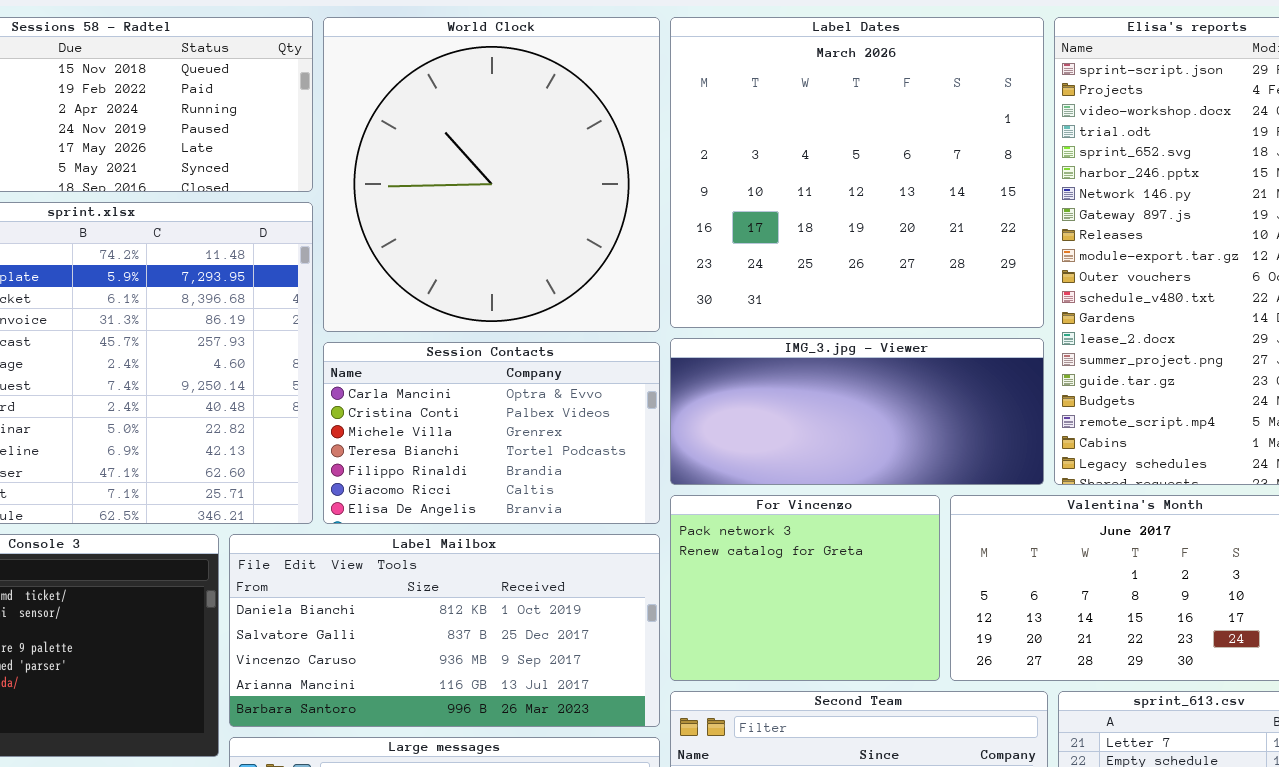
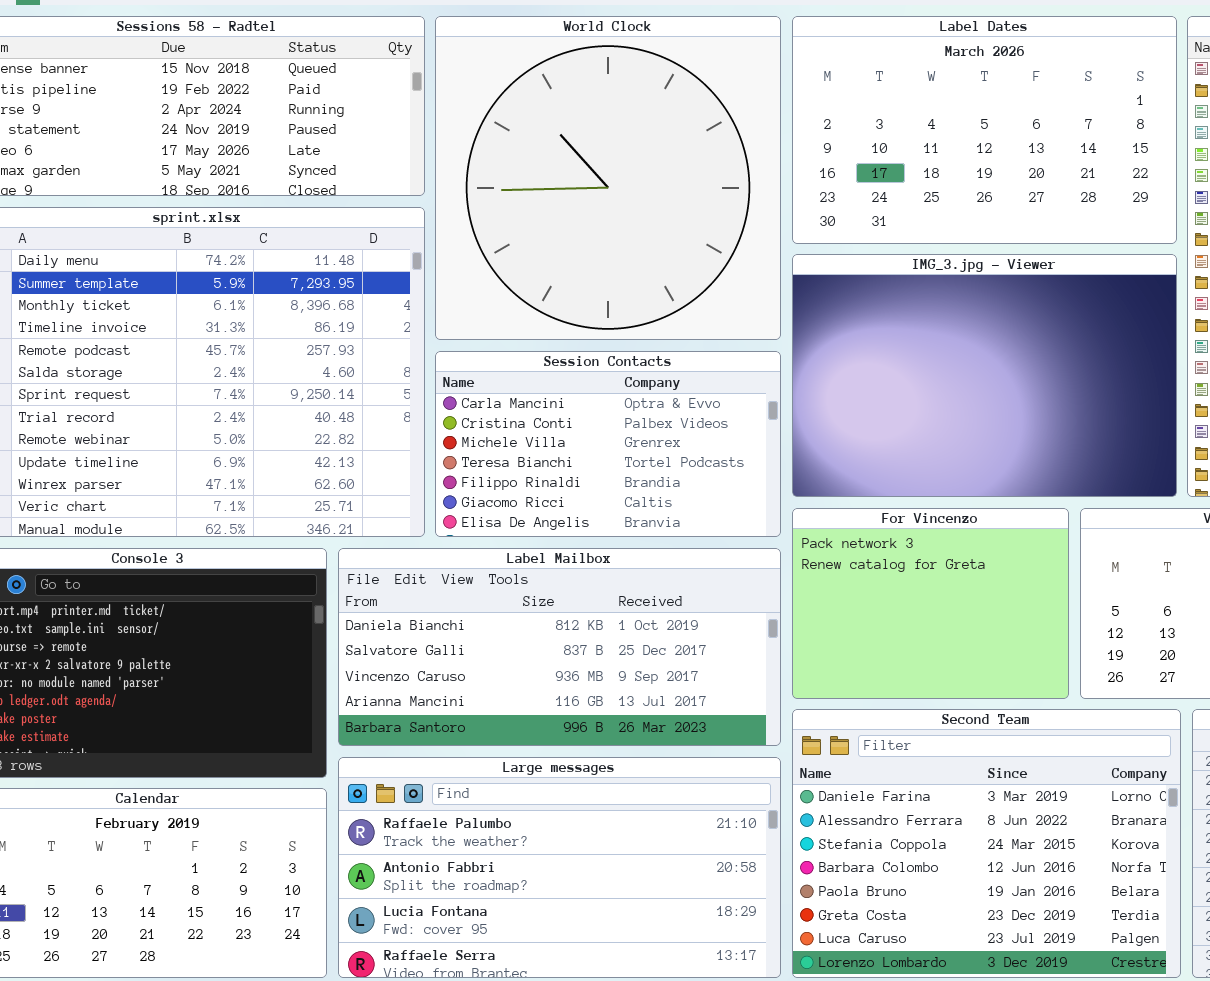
Label Dates: [670,17,1044,328] -> [792,16,1177,244], resized
IMG_3.jpg - Viewer: [670,338,1044,485] -> [792,254,1177,497], resized

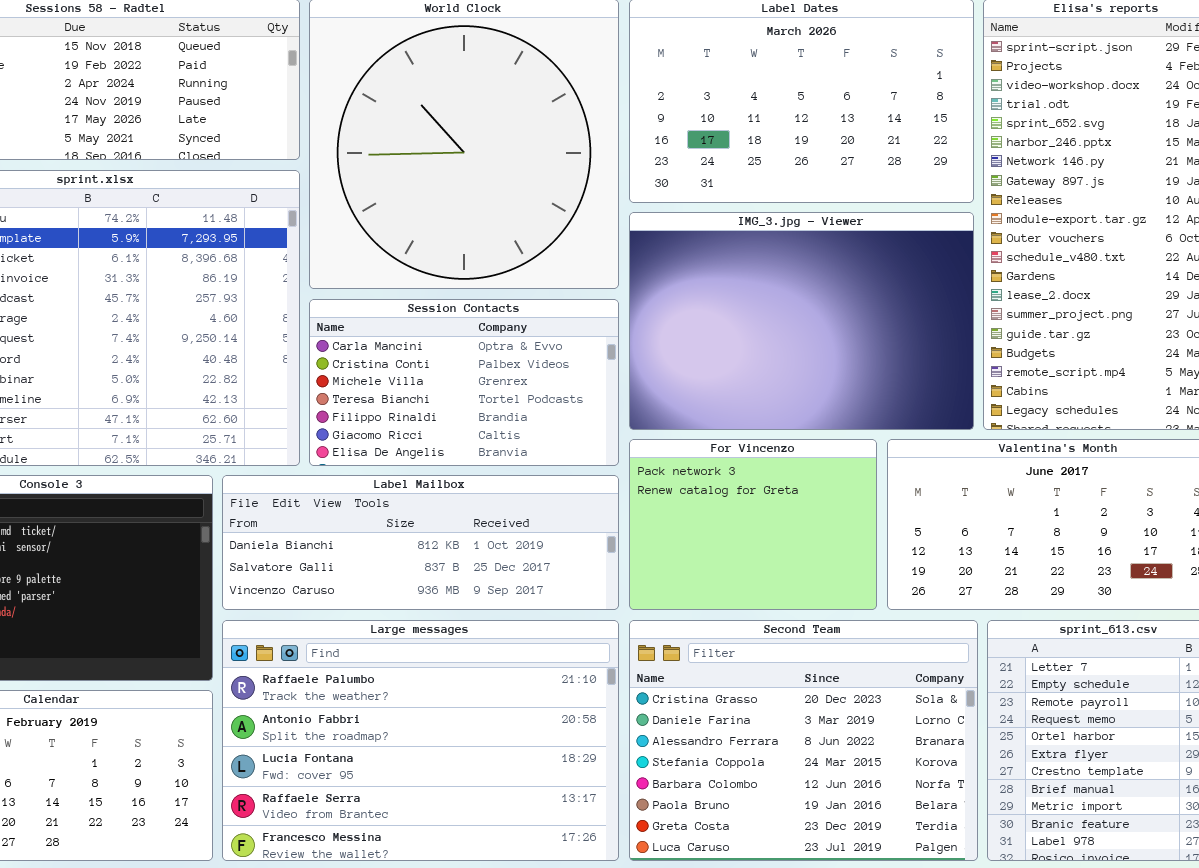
Label Mailbox: [338,548,781,746] -> [222,475,619,610], resized
Second Team: [792,709,1181,978] -> [629,620,978,861], scrolled up 1 row
Large messages: [338,757,781,978] -> [222,620,619,861], resized

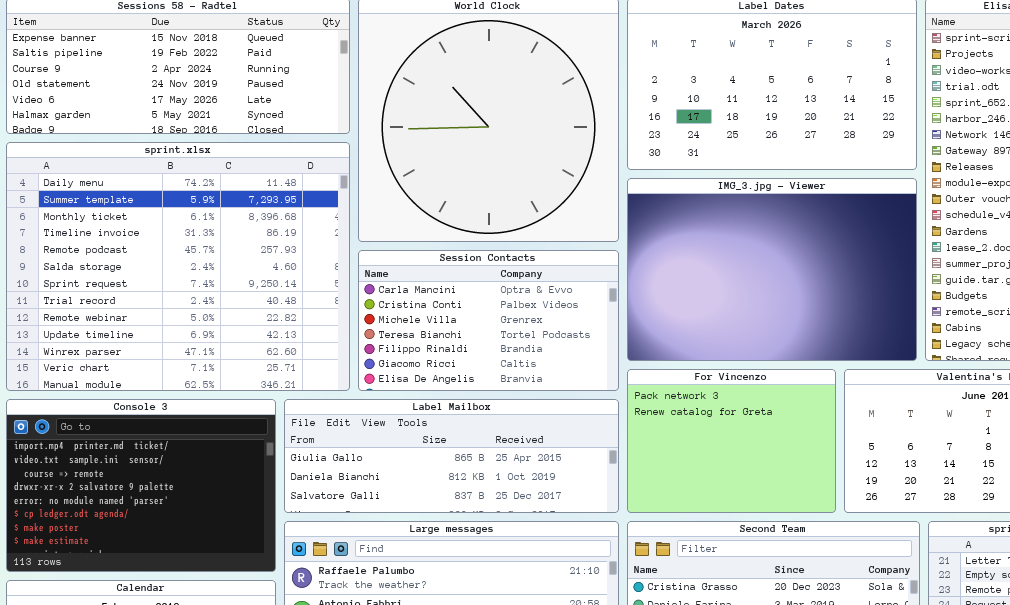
Label Mailbox: [222,475,619,610] -> [284,399,619,513], scrolled up 1 row

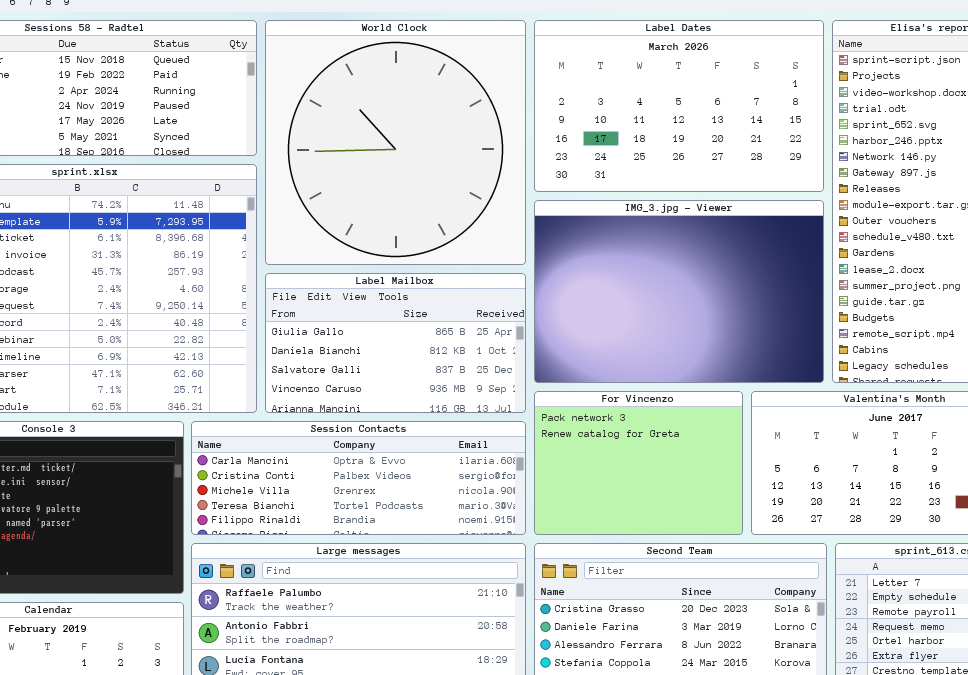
Session Contacts: [358,250,619,391] -> [191,421,526,535], moved, resized
Label Mailbox: [284,399,619,513] -> [265,273,526,413], moved, resized

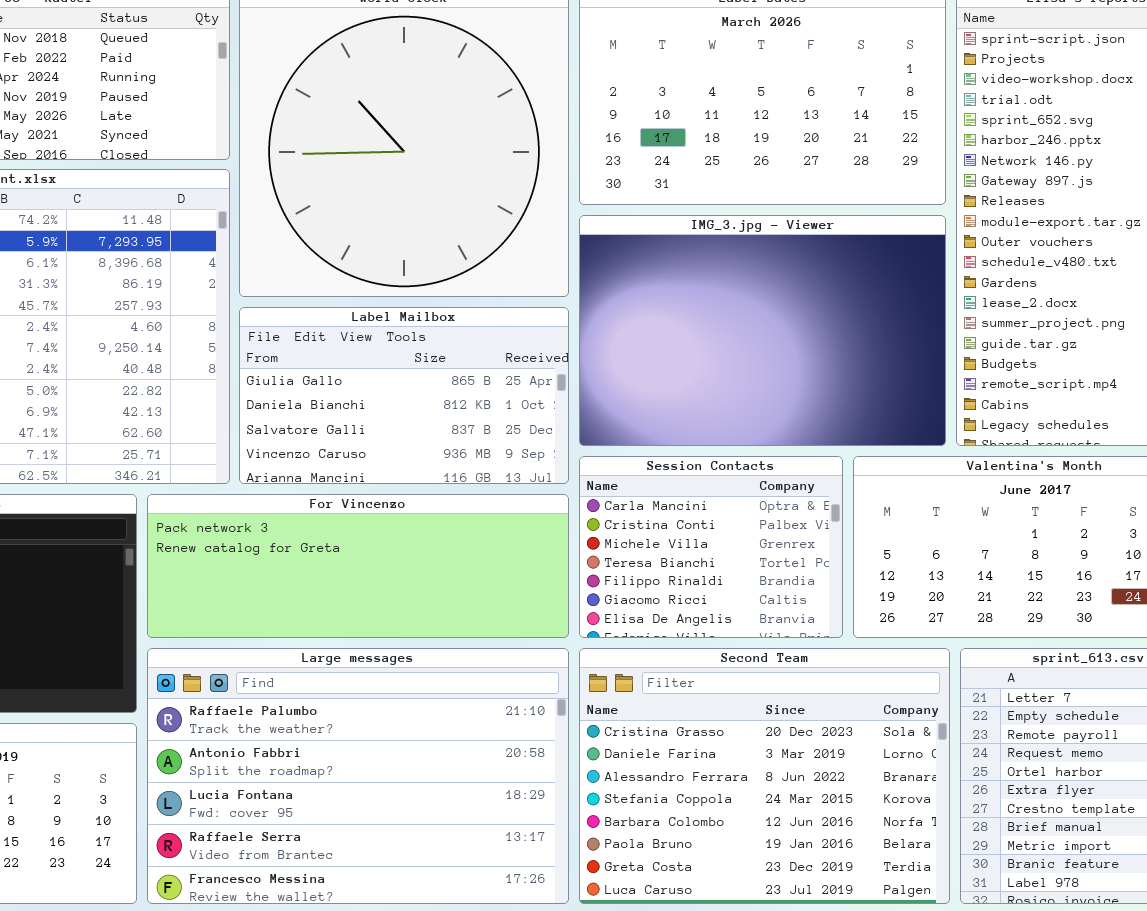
For Vincenzo: [534,391,743,535] -> [147,494,569,638], moved, resized
Session Contacts: [191,421,526,535] -> [579,456,843,638], moved, resized

